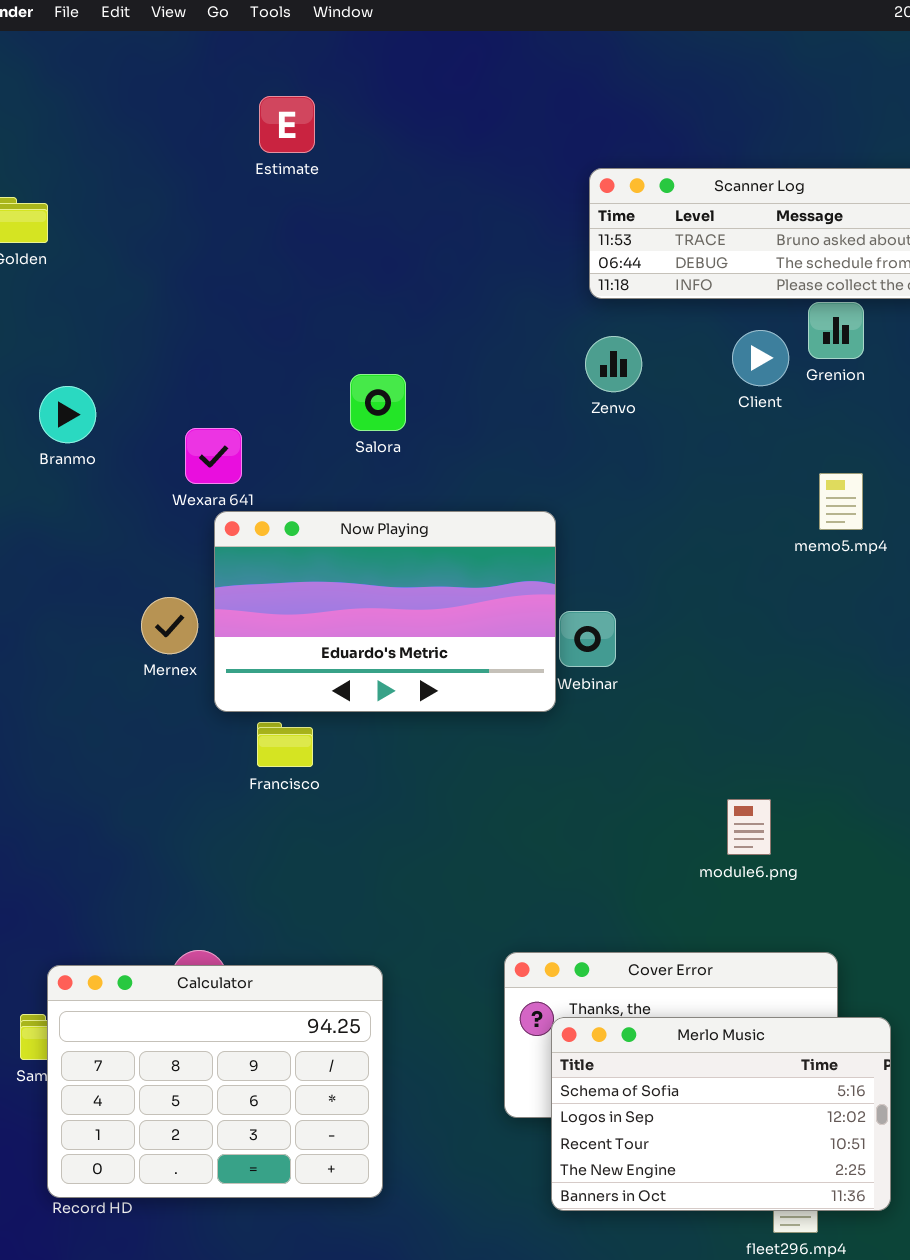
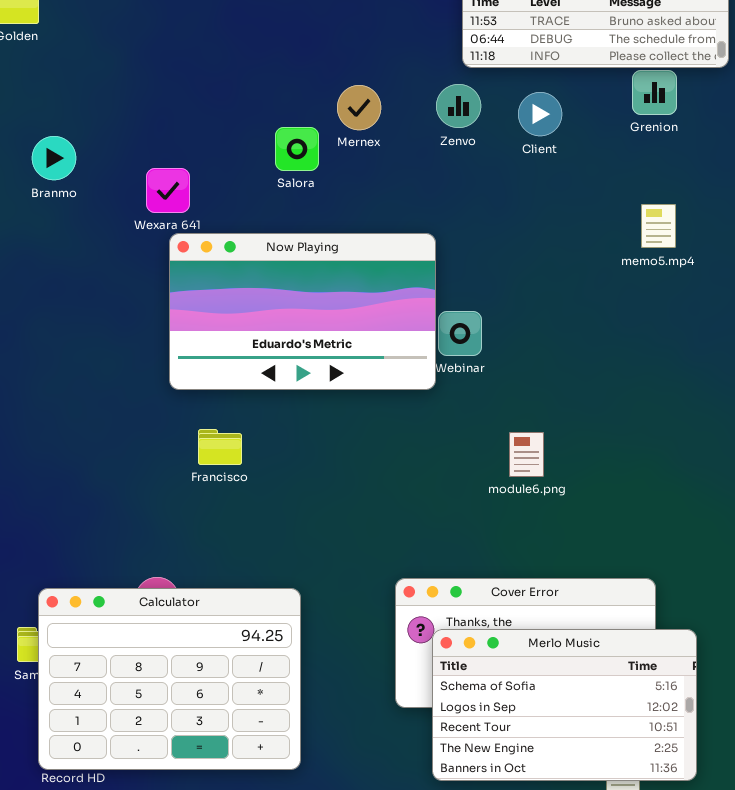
Client: [732,330,789,386] -> [518,92,562,136], moved
Zenvo: [585,336,642,392] -> [436,84,481,128], moved
Mernex: [141,597,198,654] -> [337,85,381,130], moved
Francisco: [257,722,313,767] -> [198,429,242,465], moved
module6.png: [727,799,771,855] -> [509,432,544,477], moved

